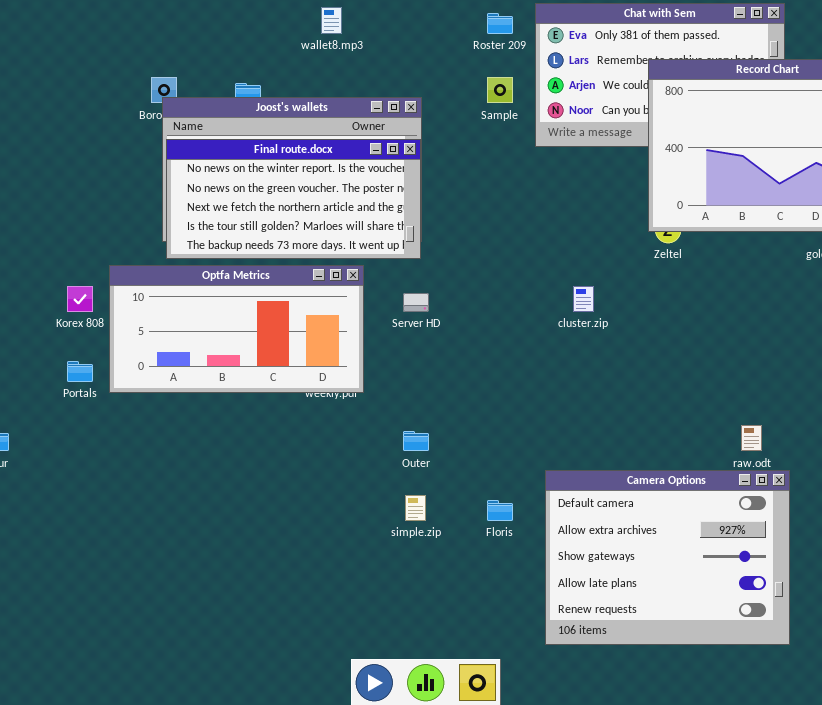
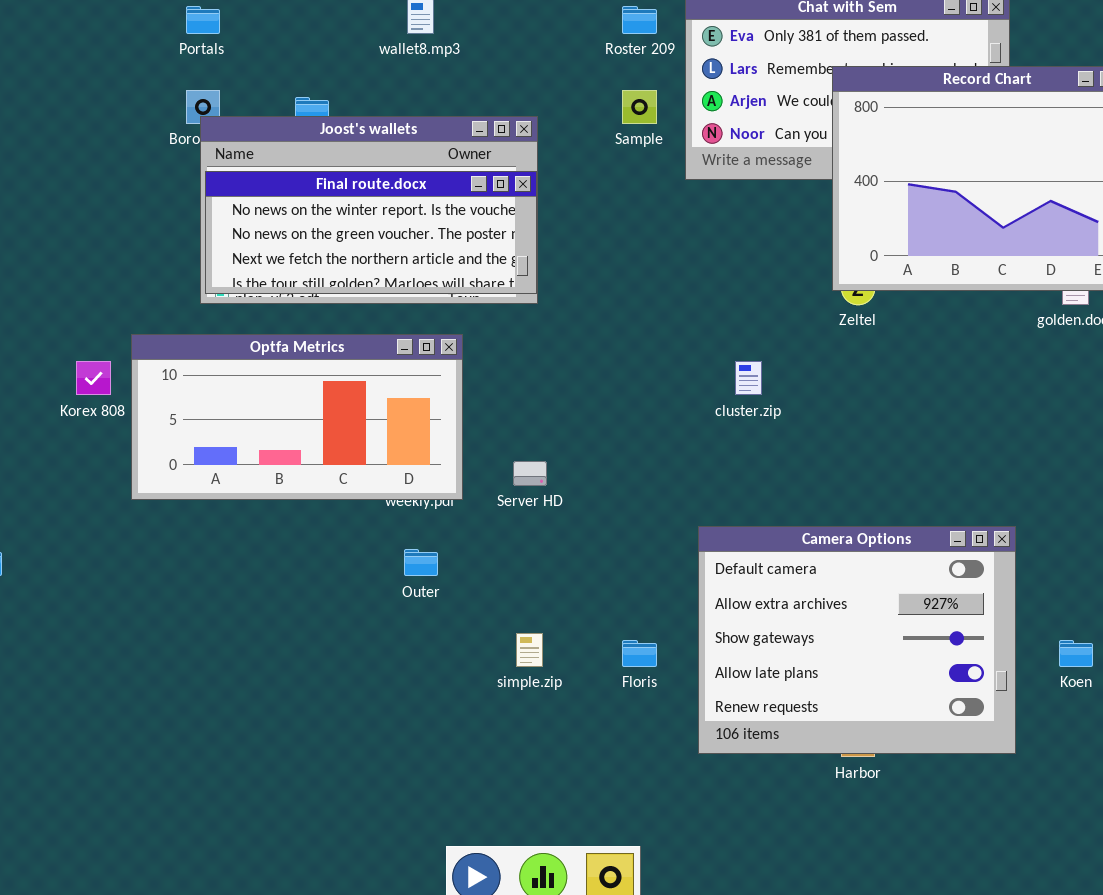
Final route.docx: [166,139,421,259] -> [205,171,537,294], resized
Server HD: [403,293,429,312] -> [513,461,547,486], moved
Portals: [67,361,93,382] -> [186,6,220,34], moved
Outer: [403,431,429,451] -> [404,549,438,576], moved
Camera Options: [545,470,790,645] -> [698,526,1016,754], moved

